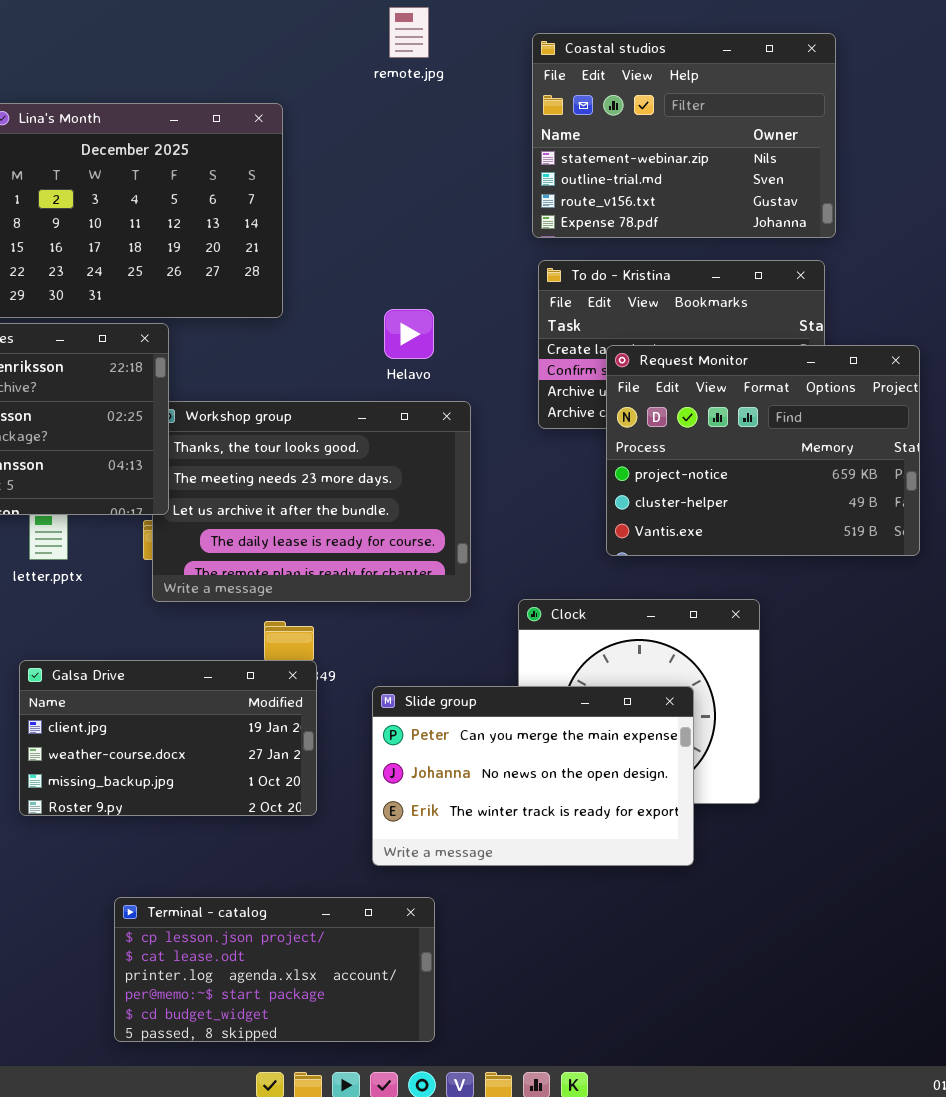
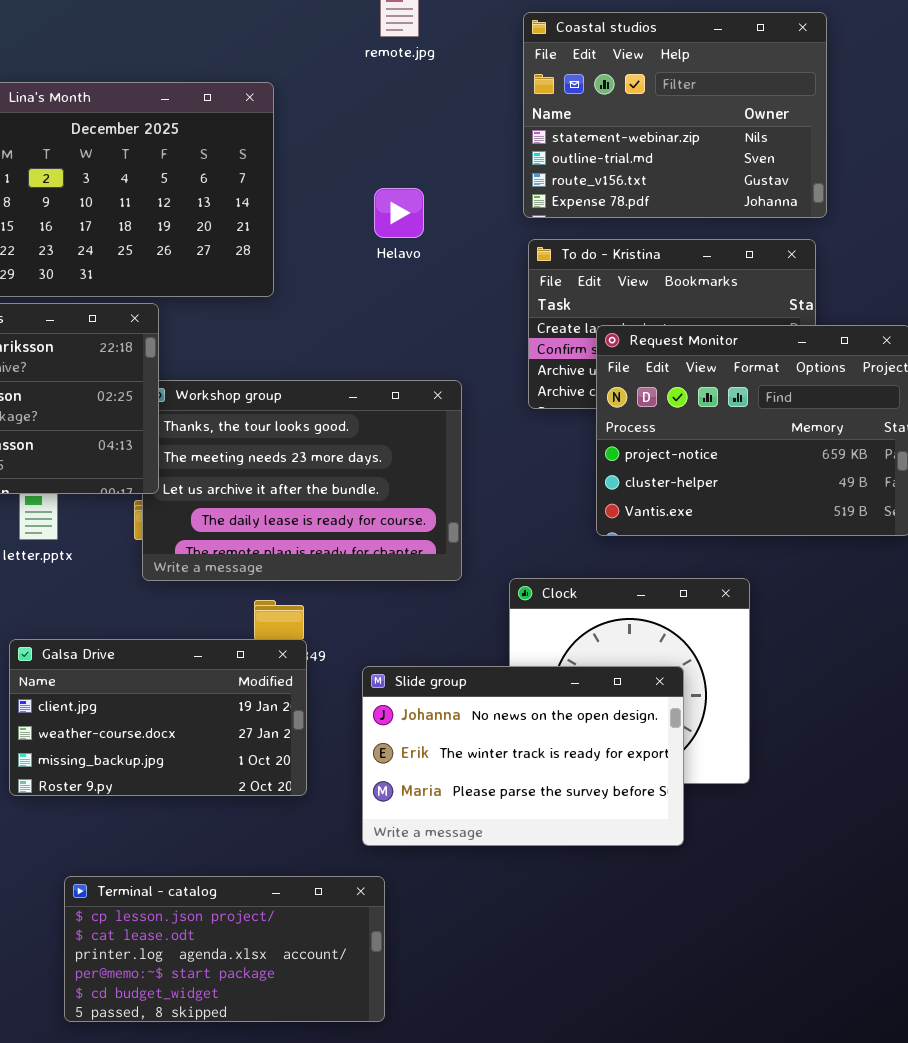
Helavo: [384,309,434,359] -> [374,188,424,238], moved
Slide group: [372,686,694,866] -> [362,666,684,846], scrolled down 1 row
Terminal - catalog: [114,897,435,1042] -> [64,876,385,1022], moved

